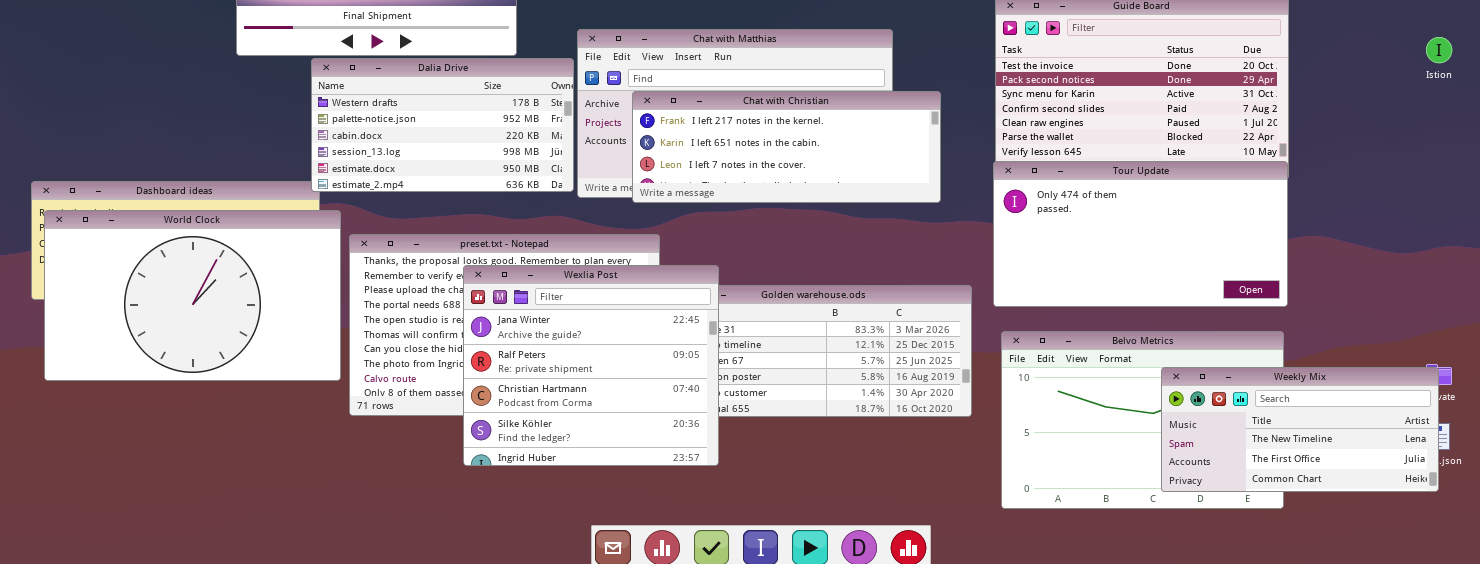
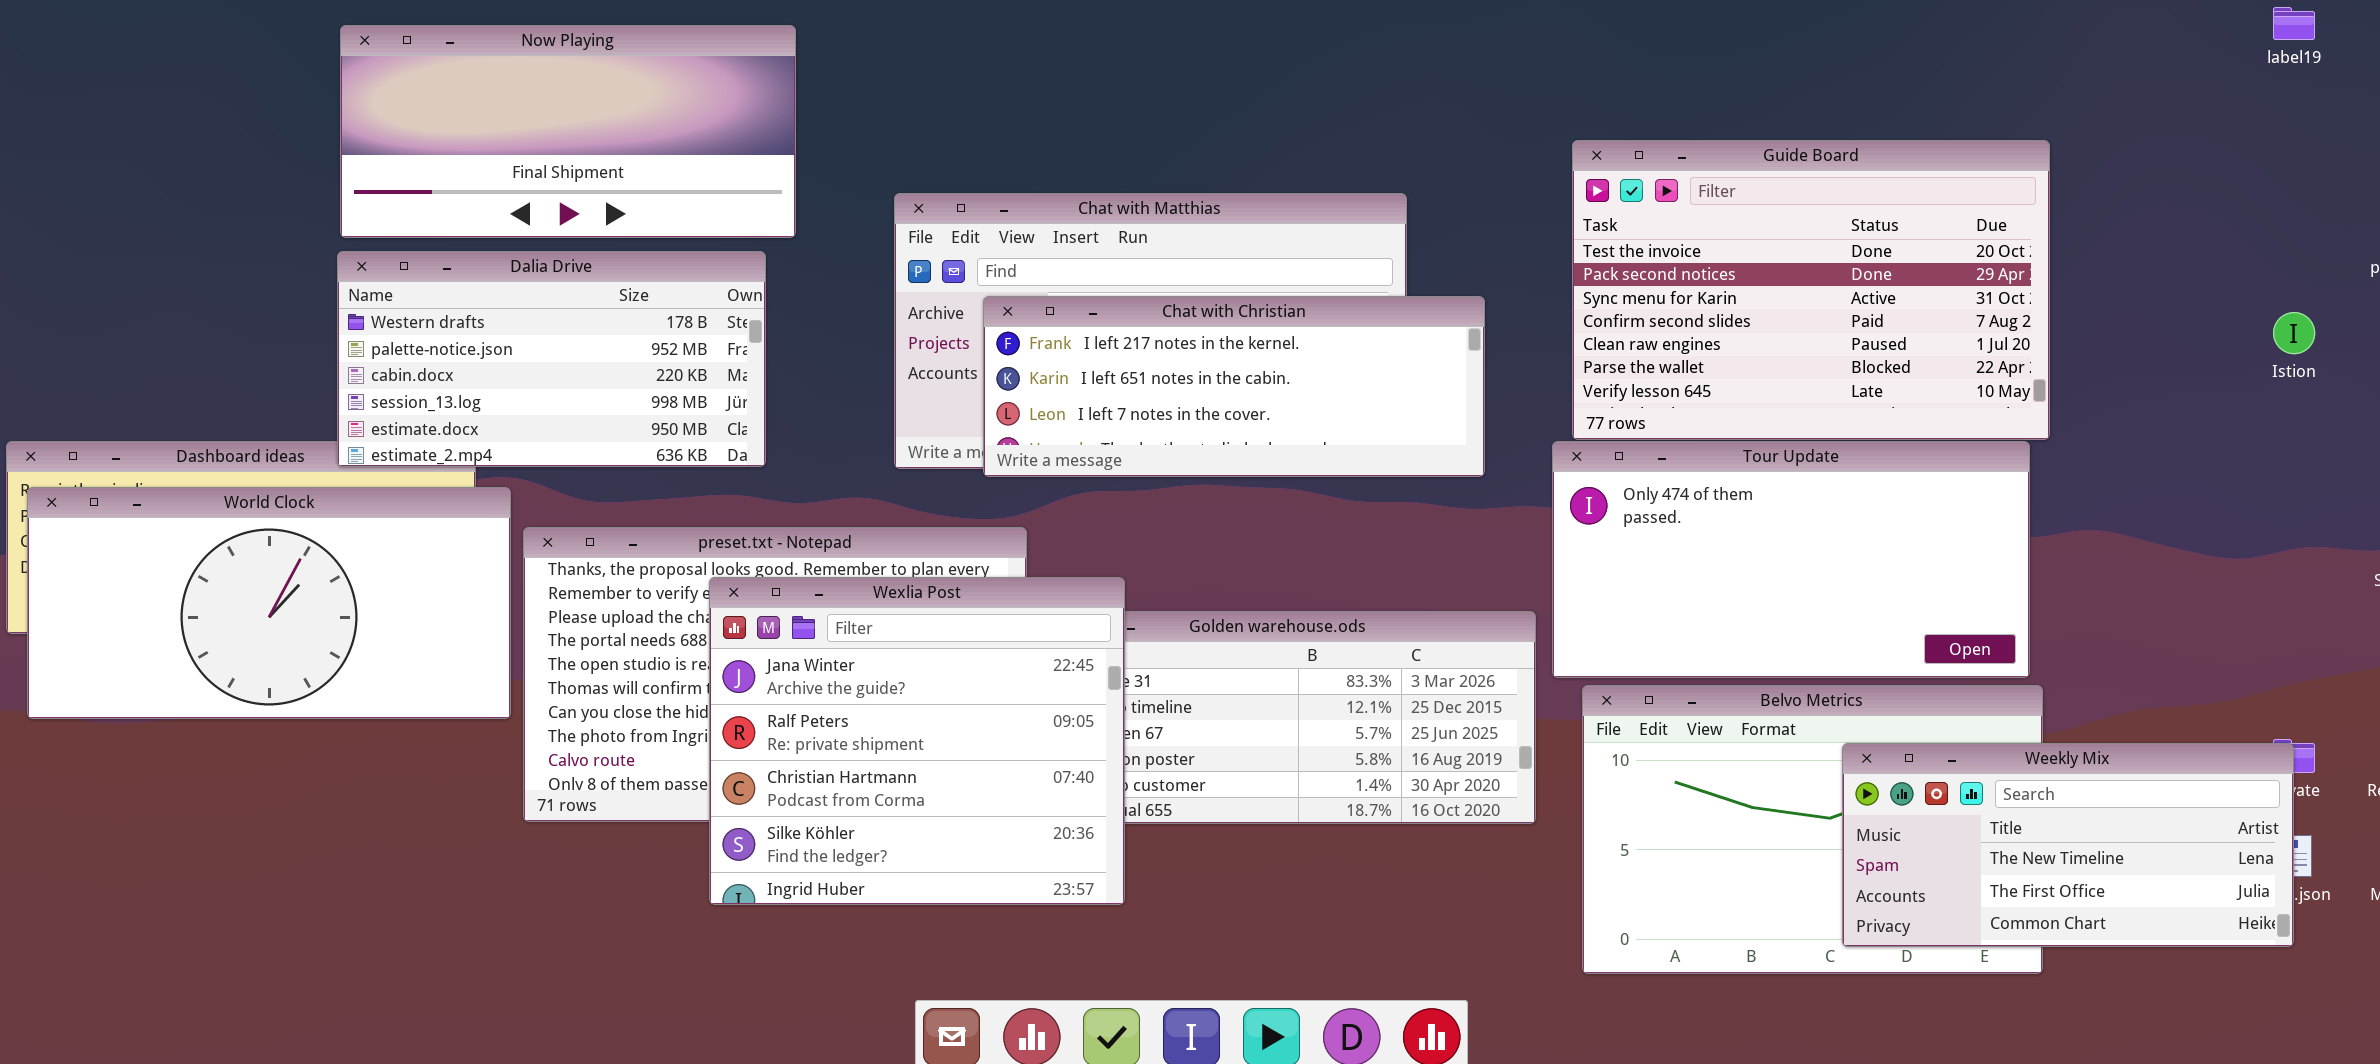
Istion: [1426,37,1452,63] -> [2273,312,2315,354], moved
Dalia Drive: [311,58,574,192] -> [337,251,766,467], moved
Tour Update: [993,161,1288,307] -> [1552,441,2030,678], moved
World Clock: [44,210,341,381] -> [27,487,511,719], resized

